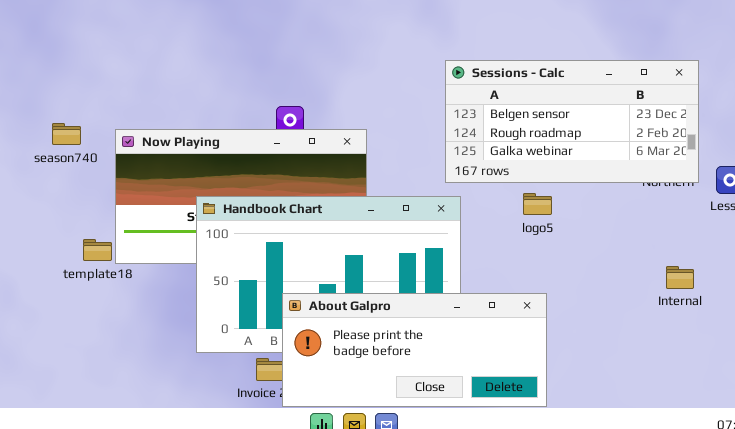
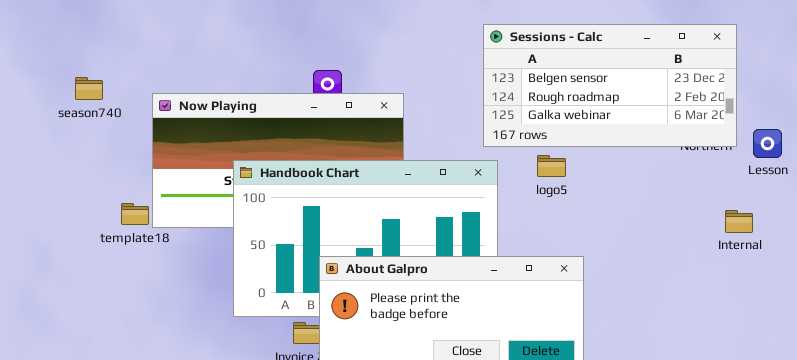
season740: [52,123,81,145] -> [75,77,103,100], moved
logo5: [523,193,552,215] -> [537,155,566,177], moved
Internal: [666,266,694,289] -> [725,210,753,233], moved

